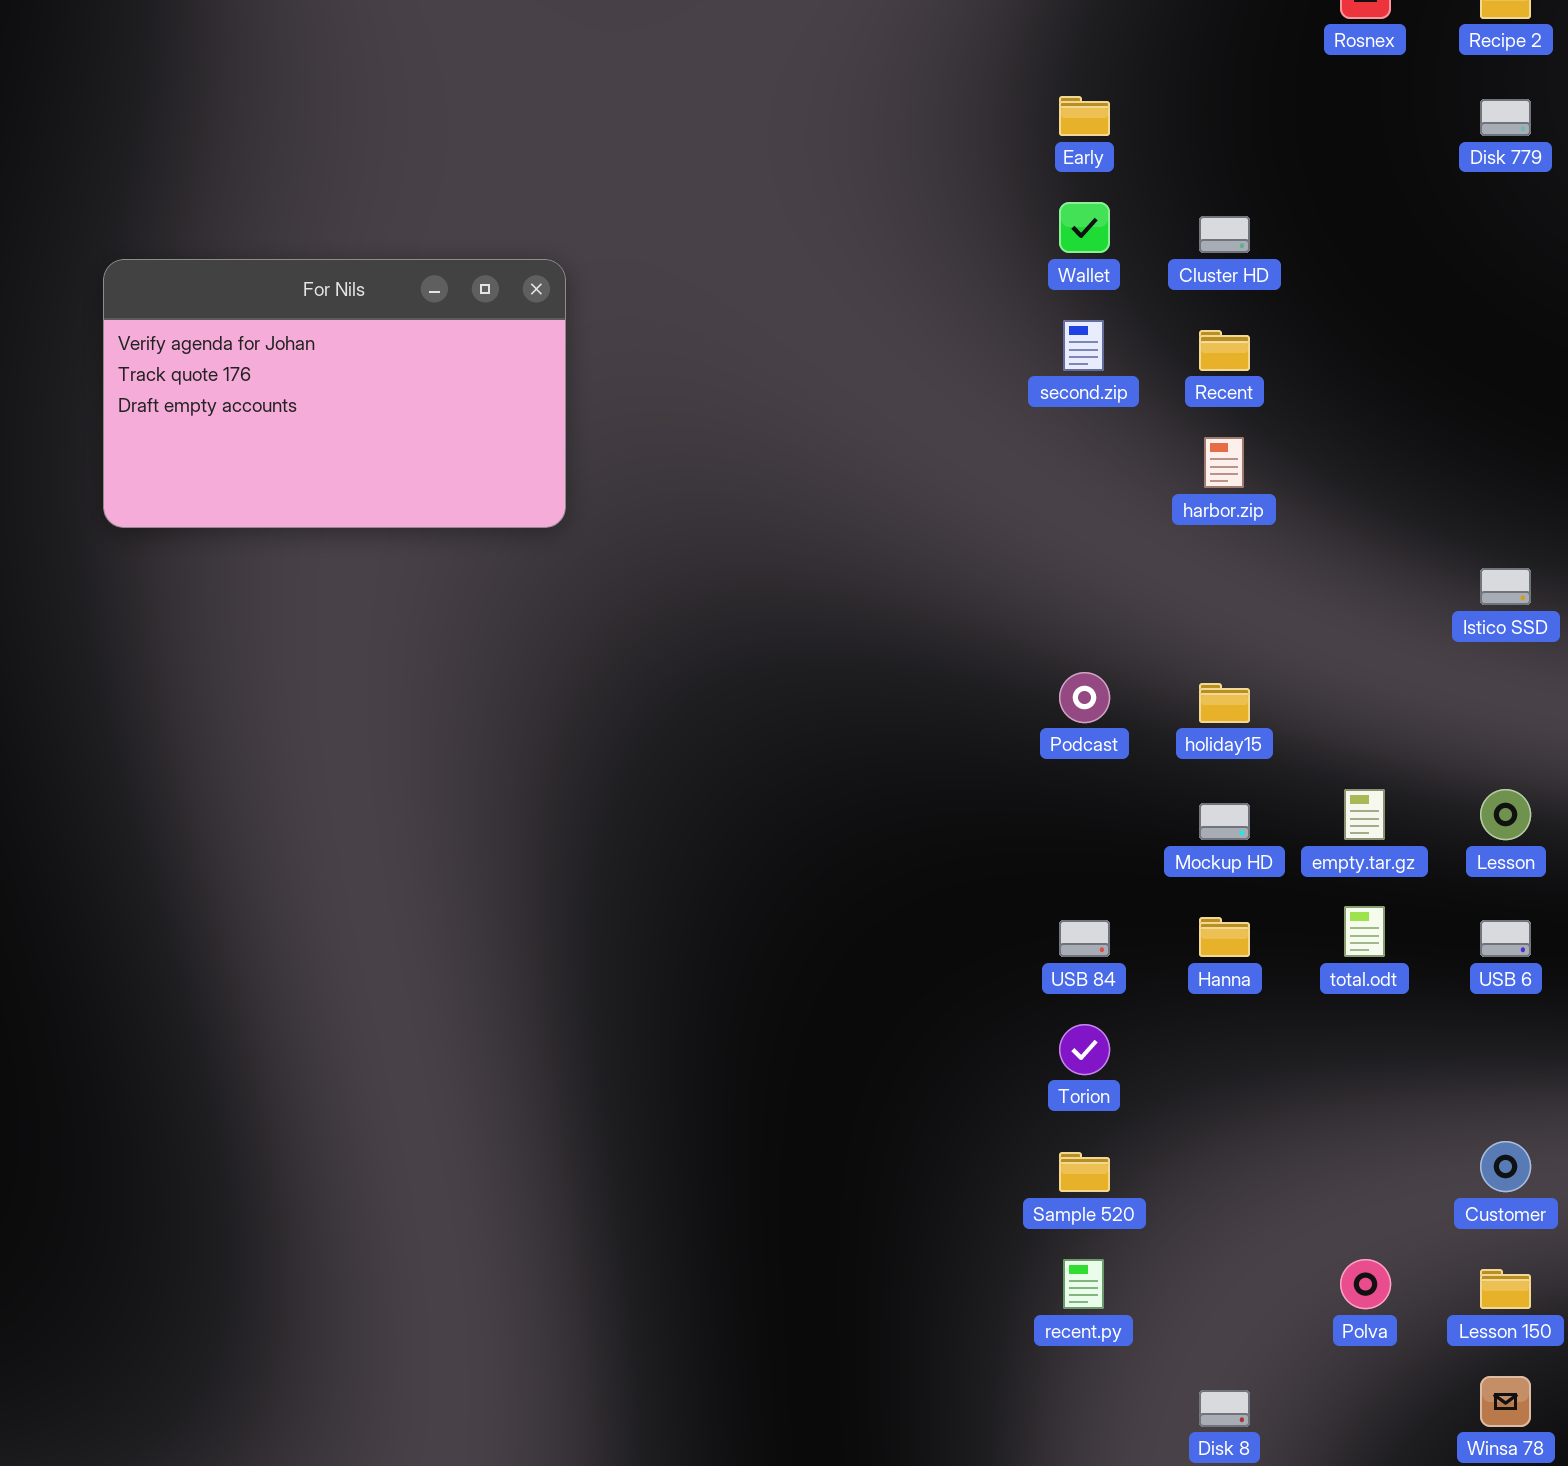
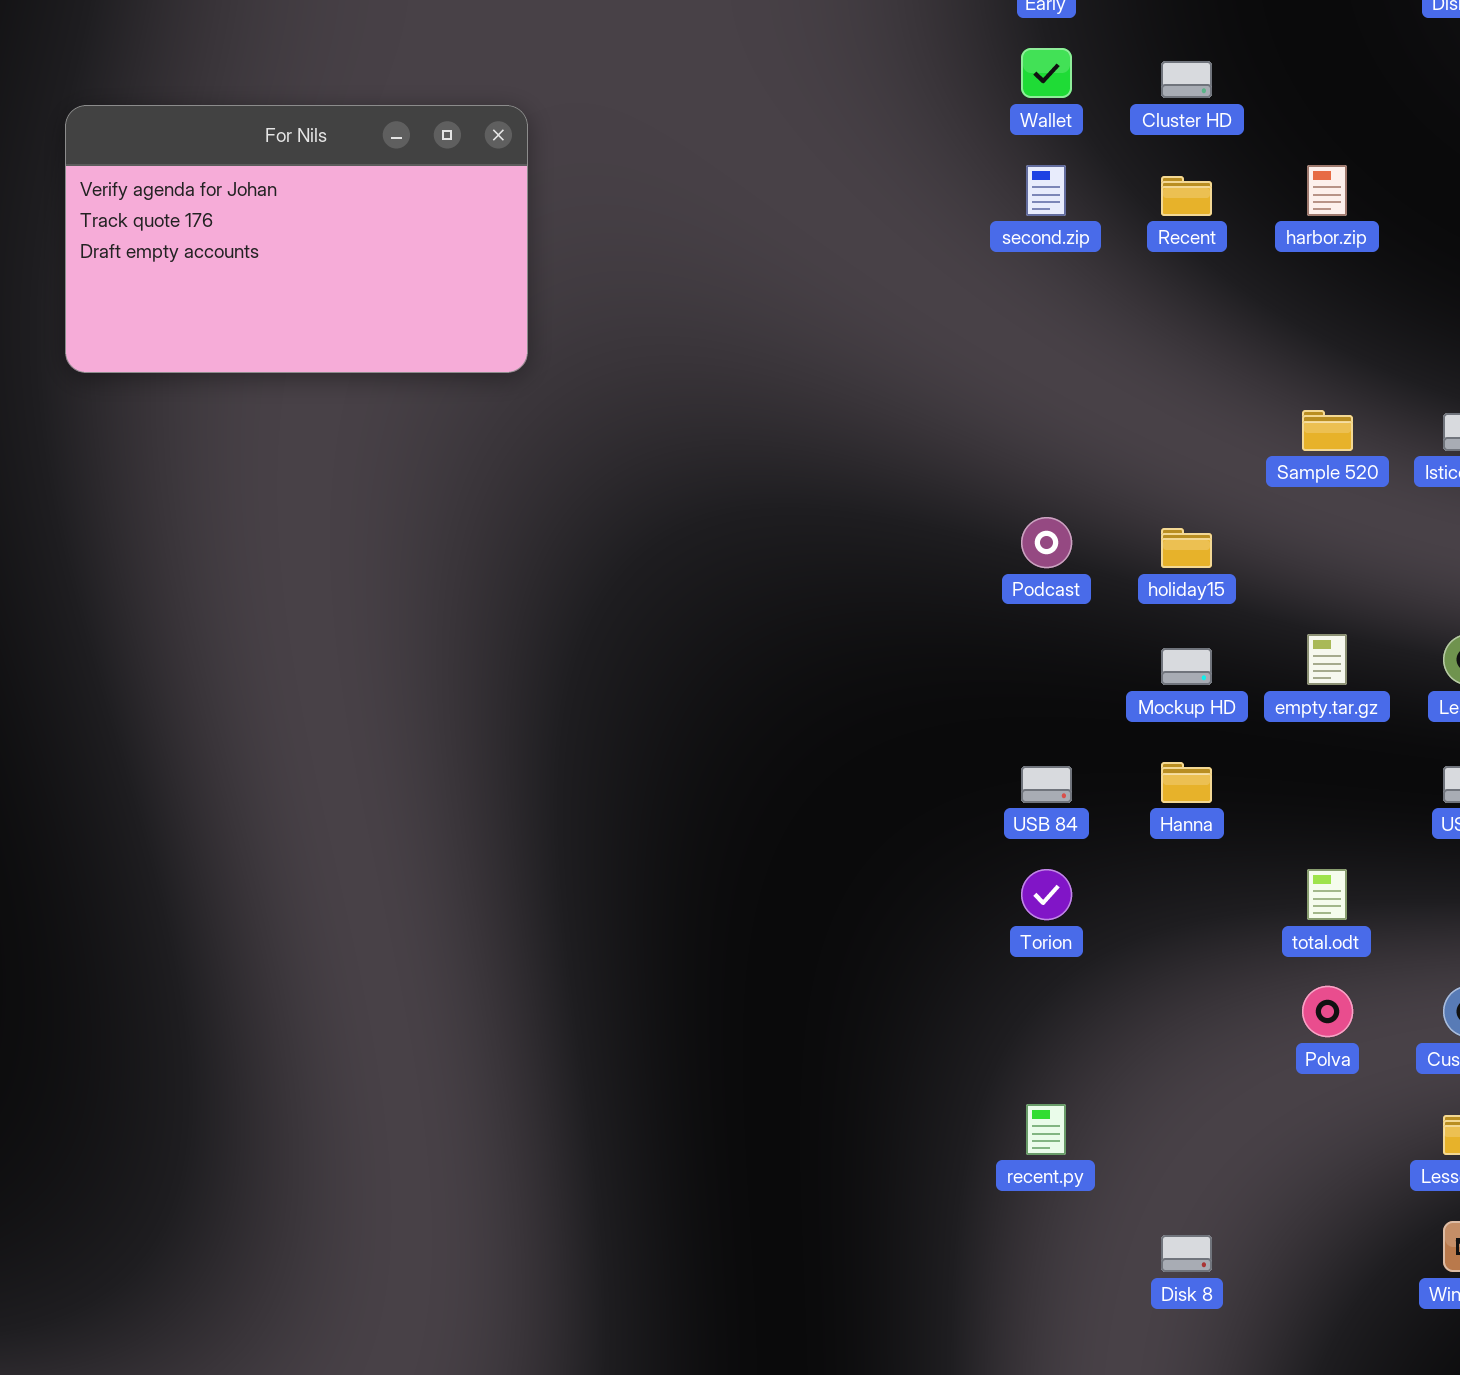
harbor.zip: [1204,437,1244,488] -> [1307,165,1347,216], moved
total.odt: [1344,906,1385,957] -> [1307,869,1347,920], moved
Sample 520: [1059,1152,1110,1192] -> [1302,410,1353,451], moved
Polva: [1340,1259,1391,1309] -> [1302,986,1353,1037], moved

